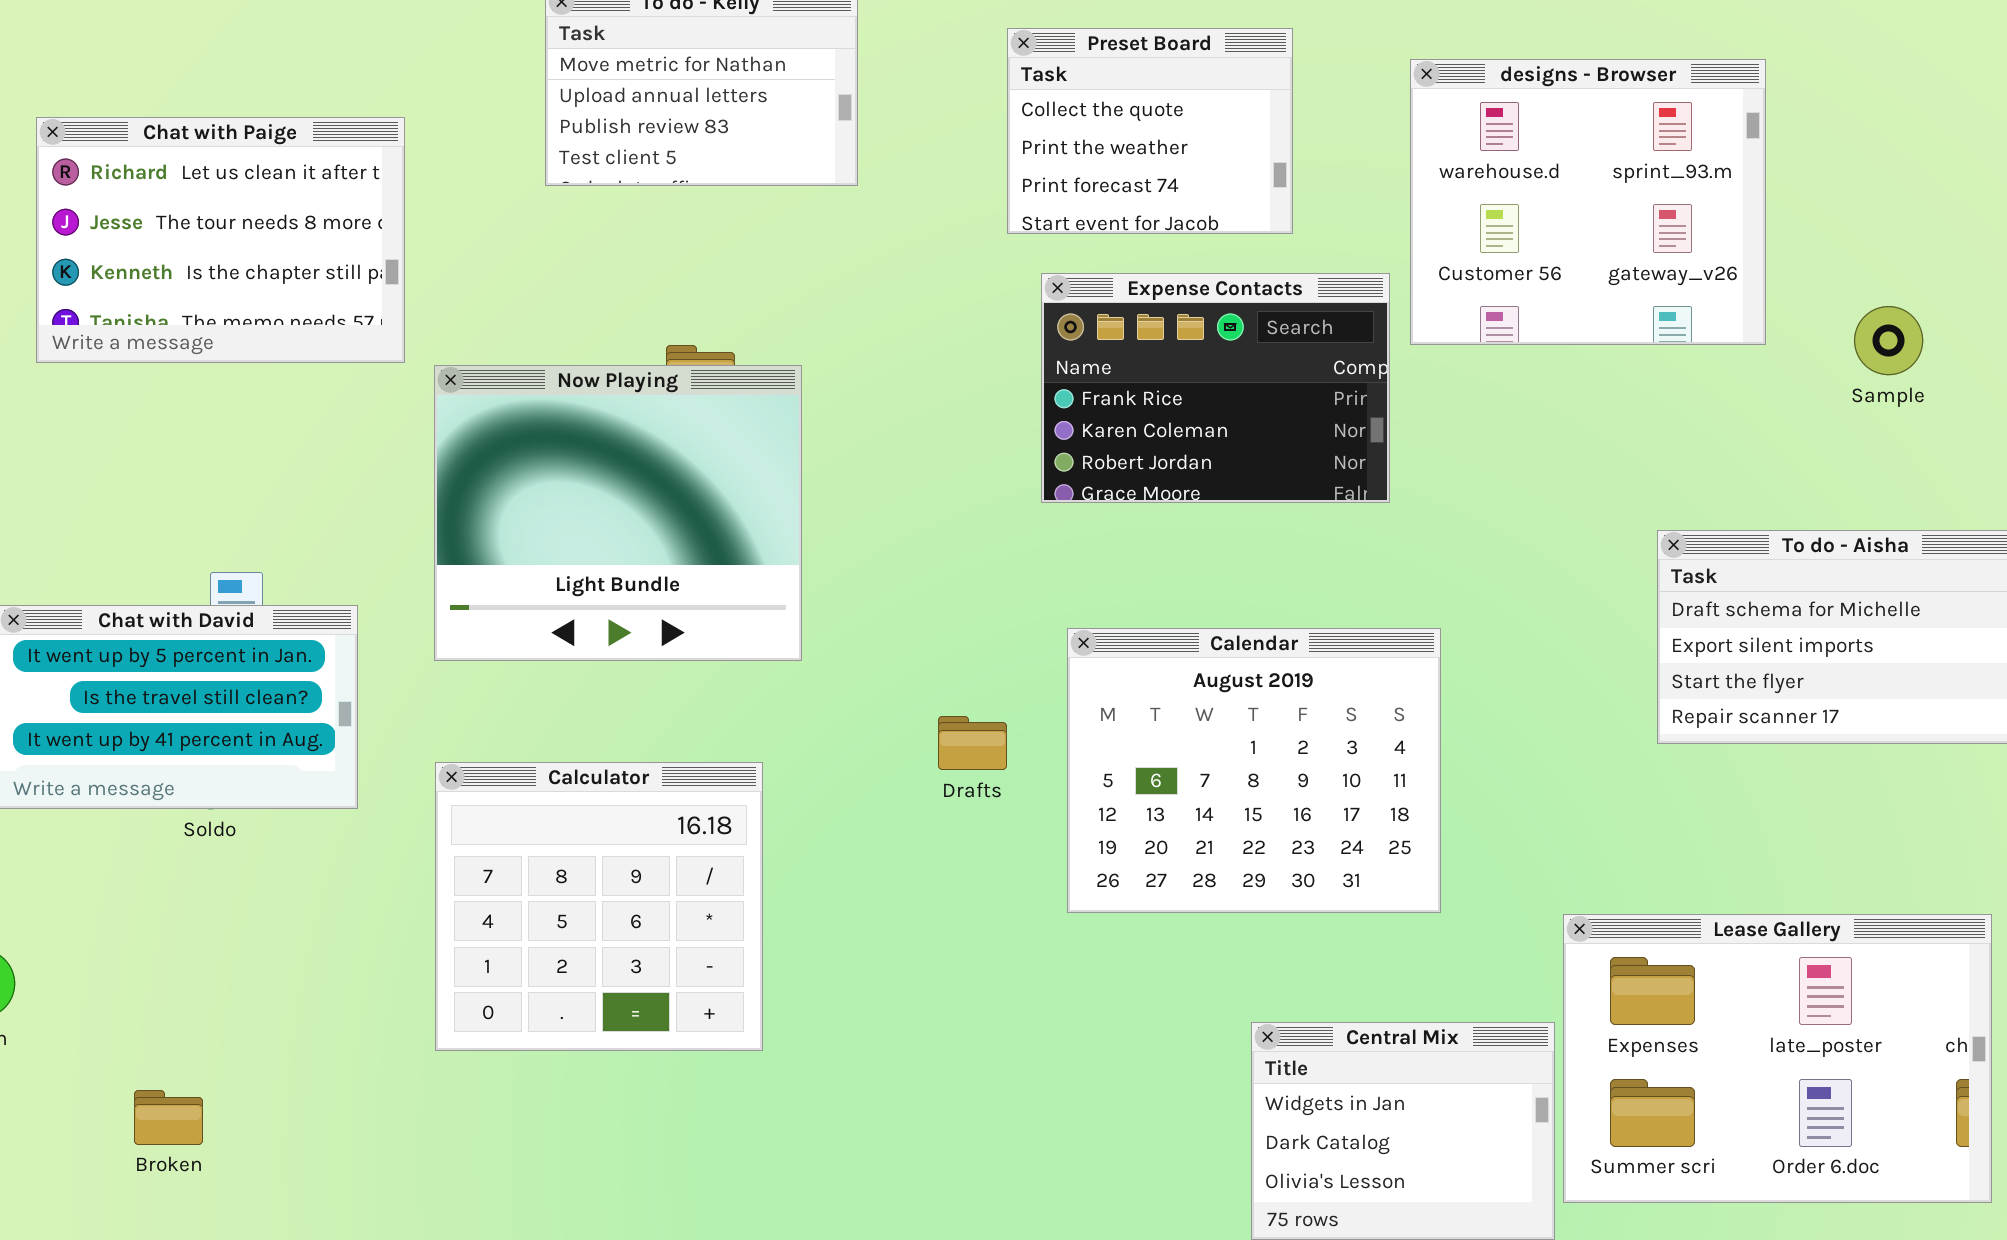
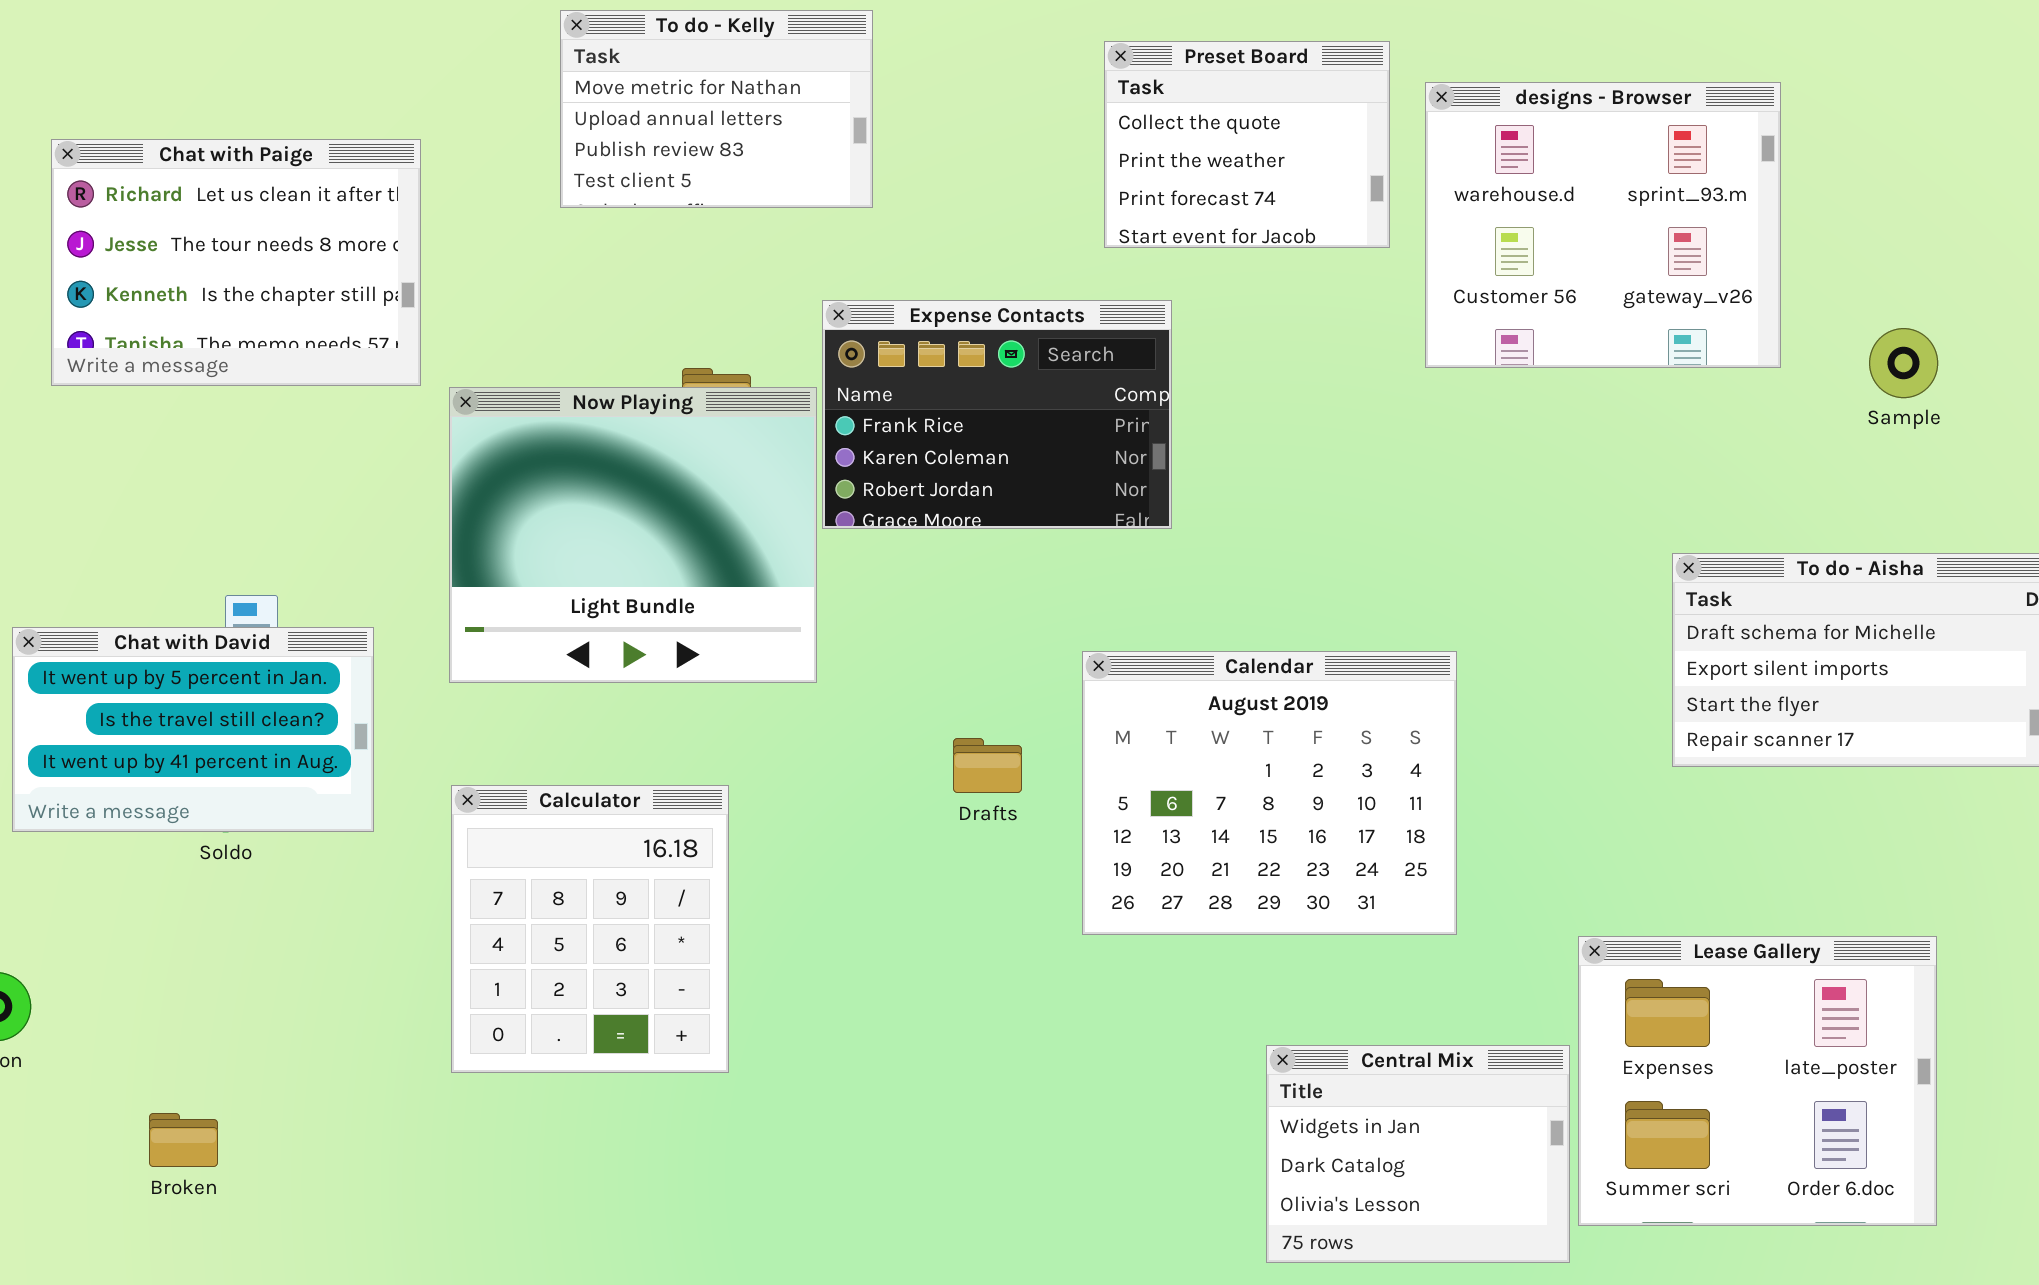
Preset Board: [1007,28,1293,234] -> [1104,41,1390,248], moved
Expense Contacts: [1041,273,1390,503] -> [822,300,1172,529], moved
Calculator: [435,762,763,1051] -> [451,785,729,1073], resized
Lease Gallery: [1563,914,1992,1203] -> [1578,936,1937,1226], resized

